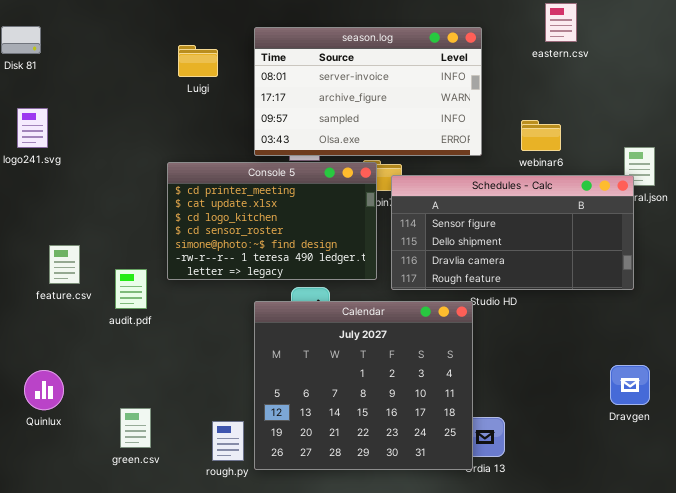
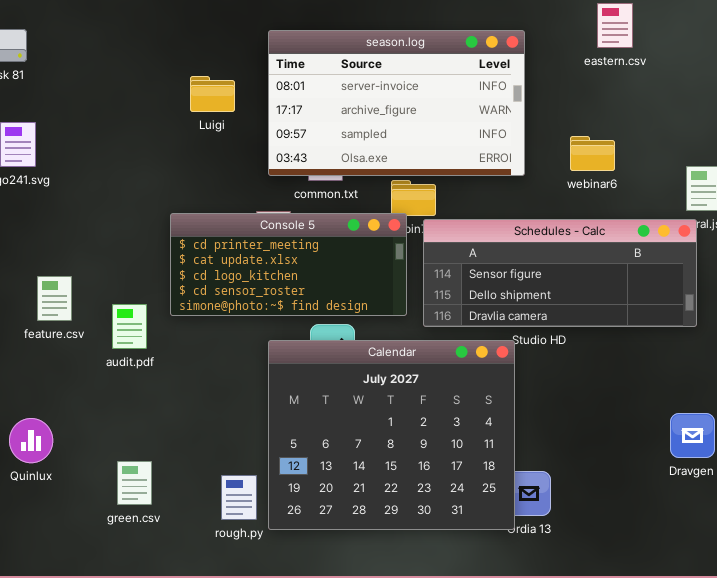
Luigi: [178,45,218,77] -> [190,76,235,112], moved
Console 5: [167,162,377,280] -> [170,213,407,316], resized
Schedules - Calc: [391,175,634,290] -> [423,219,697,327], resized

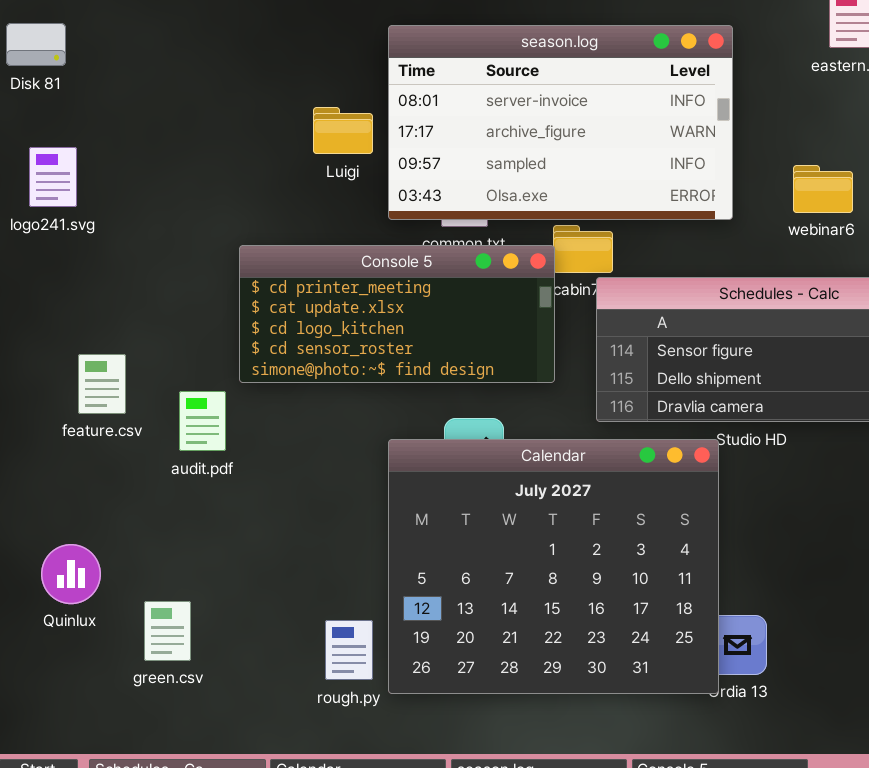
Luigi: [190,76,235,112] -> [313,107,373,154], moved
Console 5: [170,213,407,316] -> [239,245,555,383], moved
green.csv: [117,461,152,505] -> [144,601,191,661], moved

